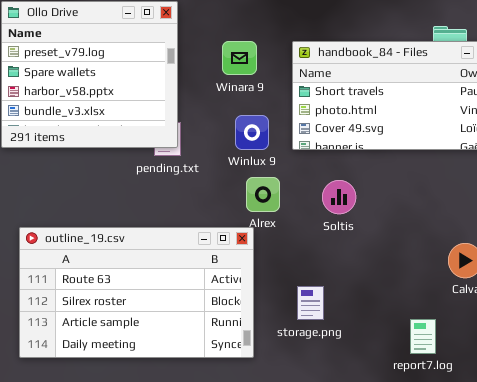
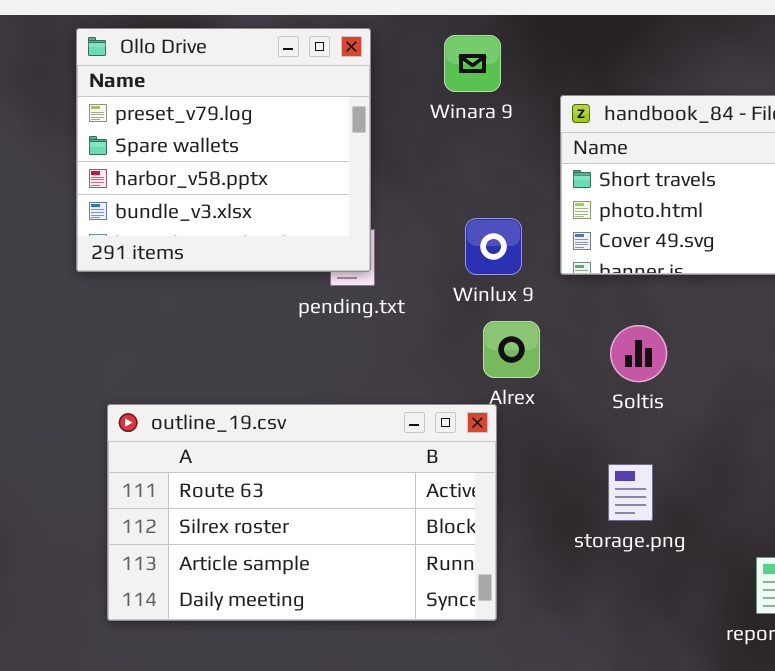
Winara 9: [222,41,257,75] -> [444,35,501,92], moved
storage.png: [297,286,324,320] -> [608,464,653,521], moved

